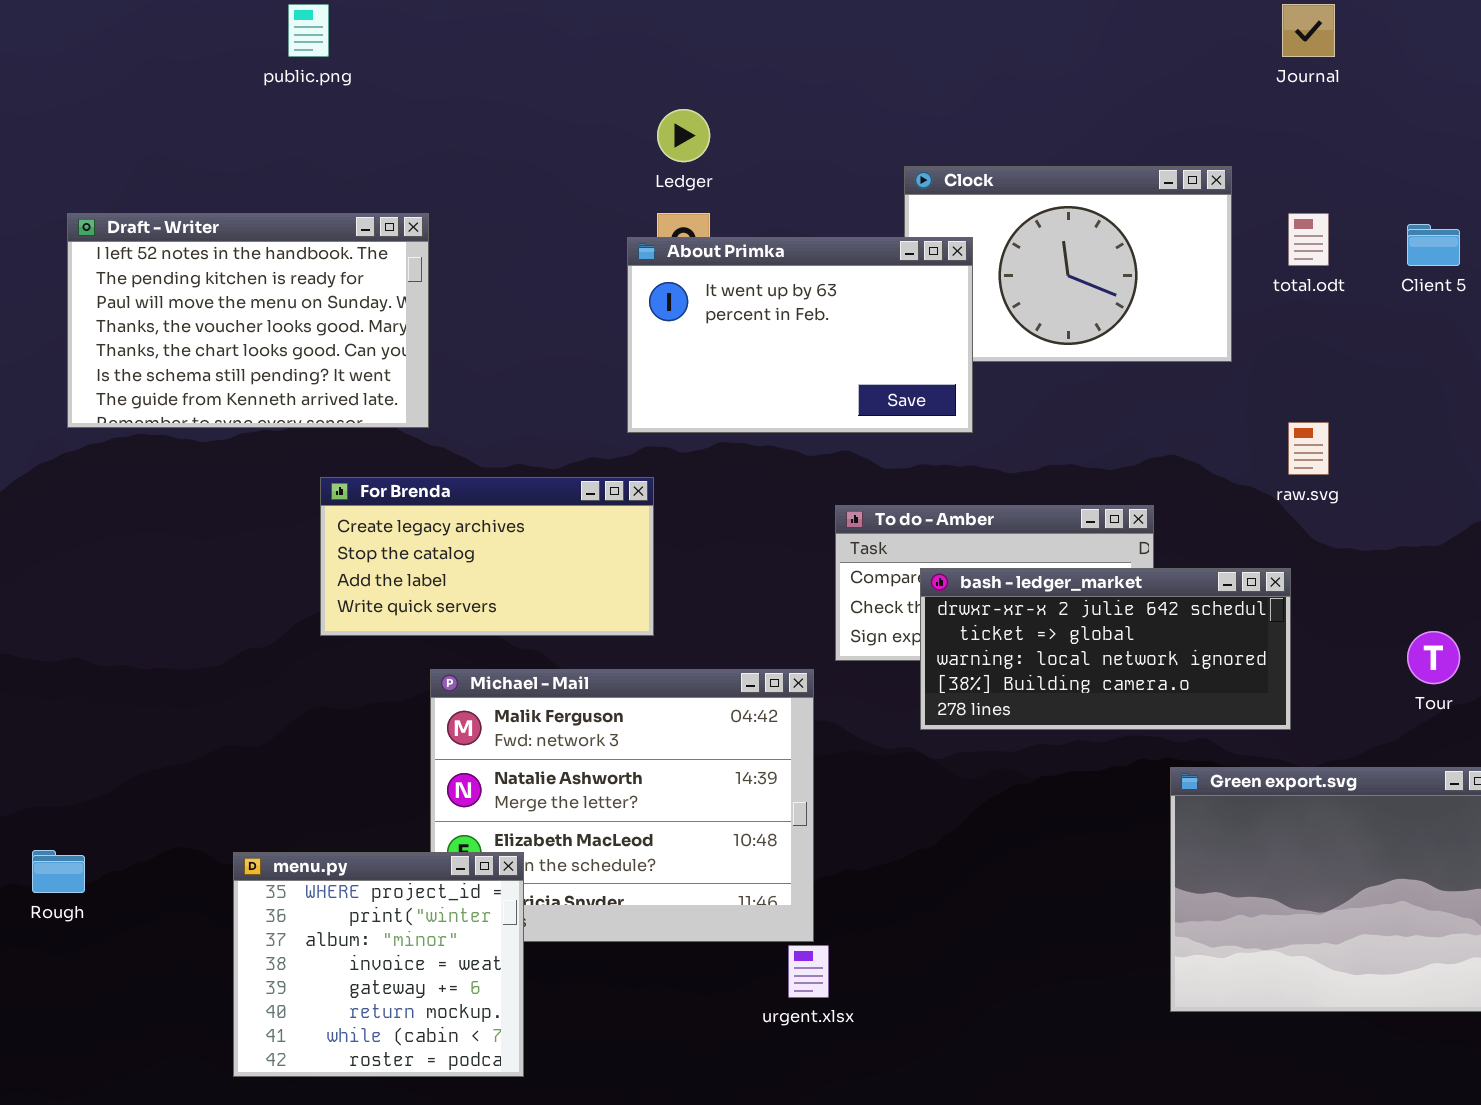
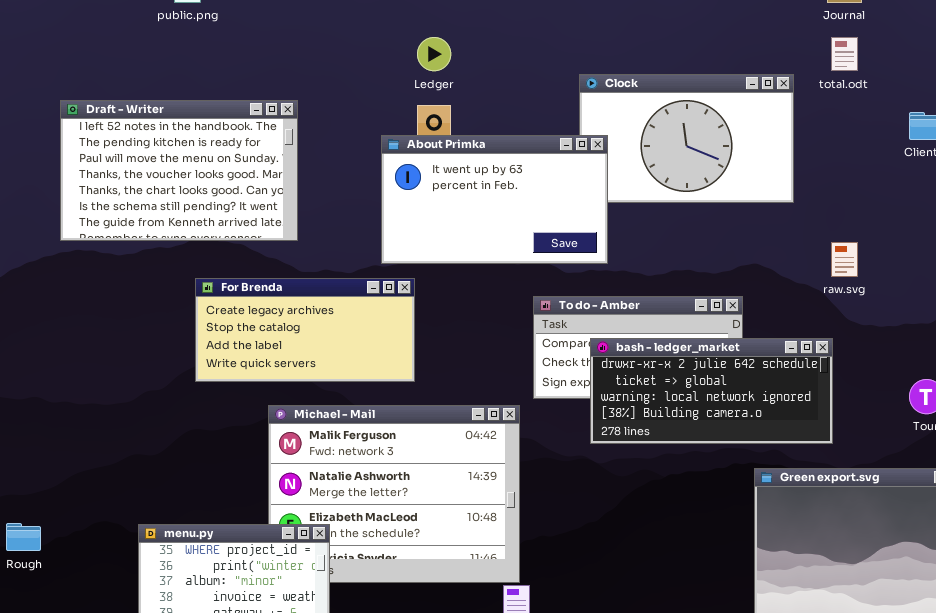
Draft - Writer: [67,213,429,428] -> [60,100,298,241], moved
total.odt: [1288,213,1329,266] -> [831,37,858,71], moved
About Primka: [627,237,973,433] -> [381,135,608,264], moved

